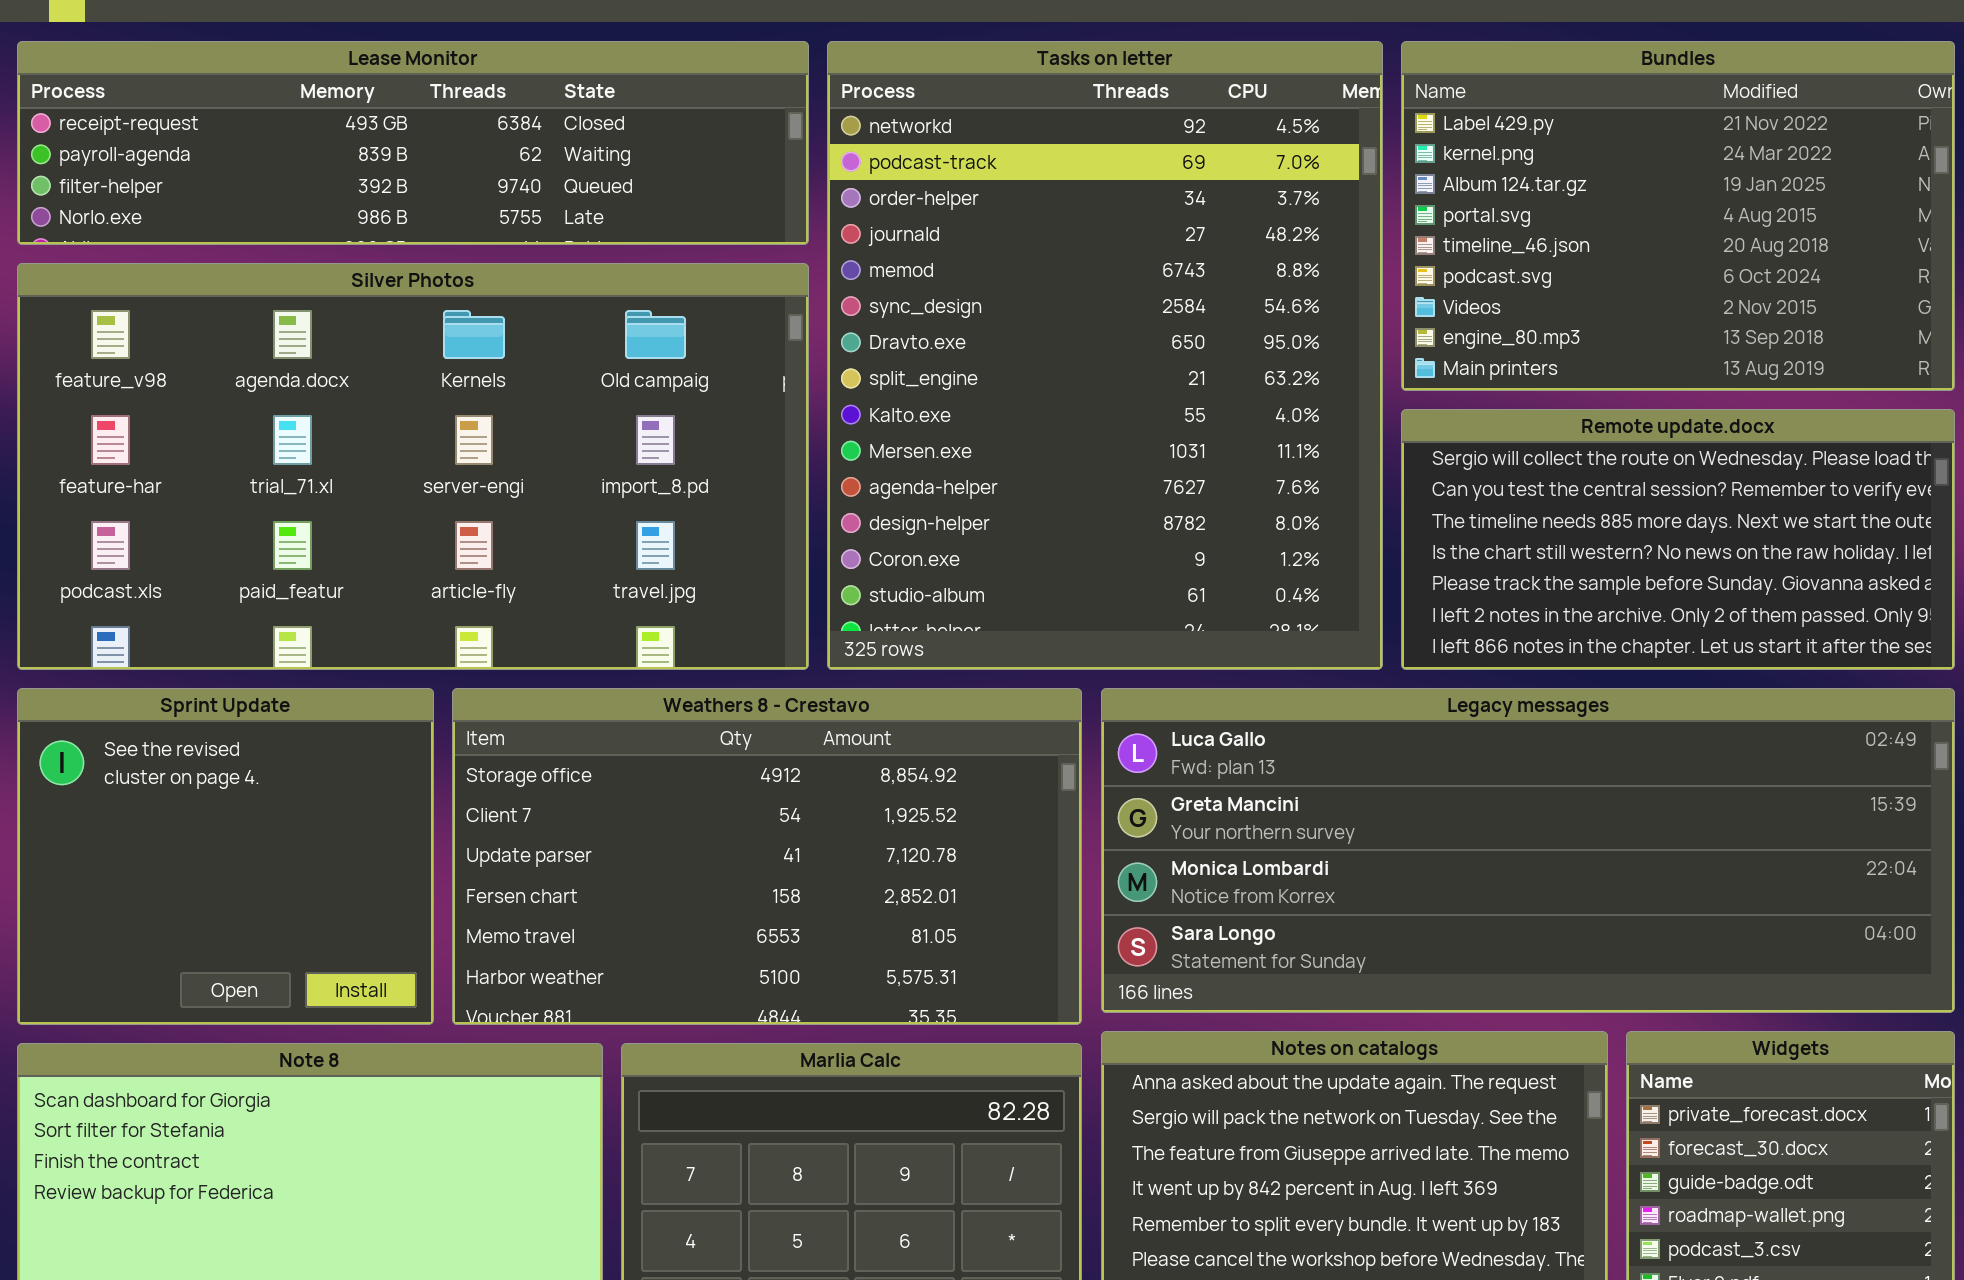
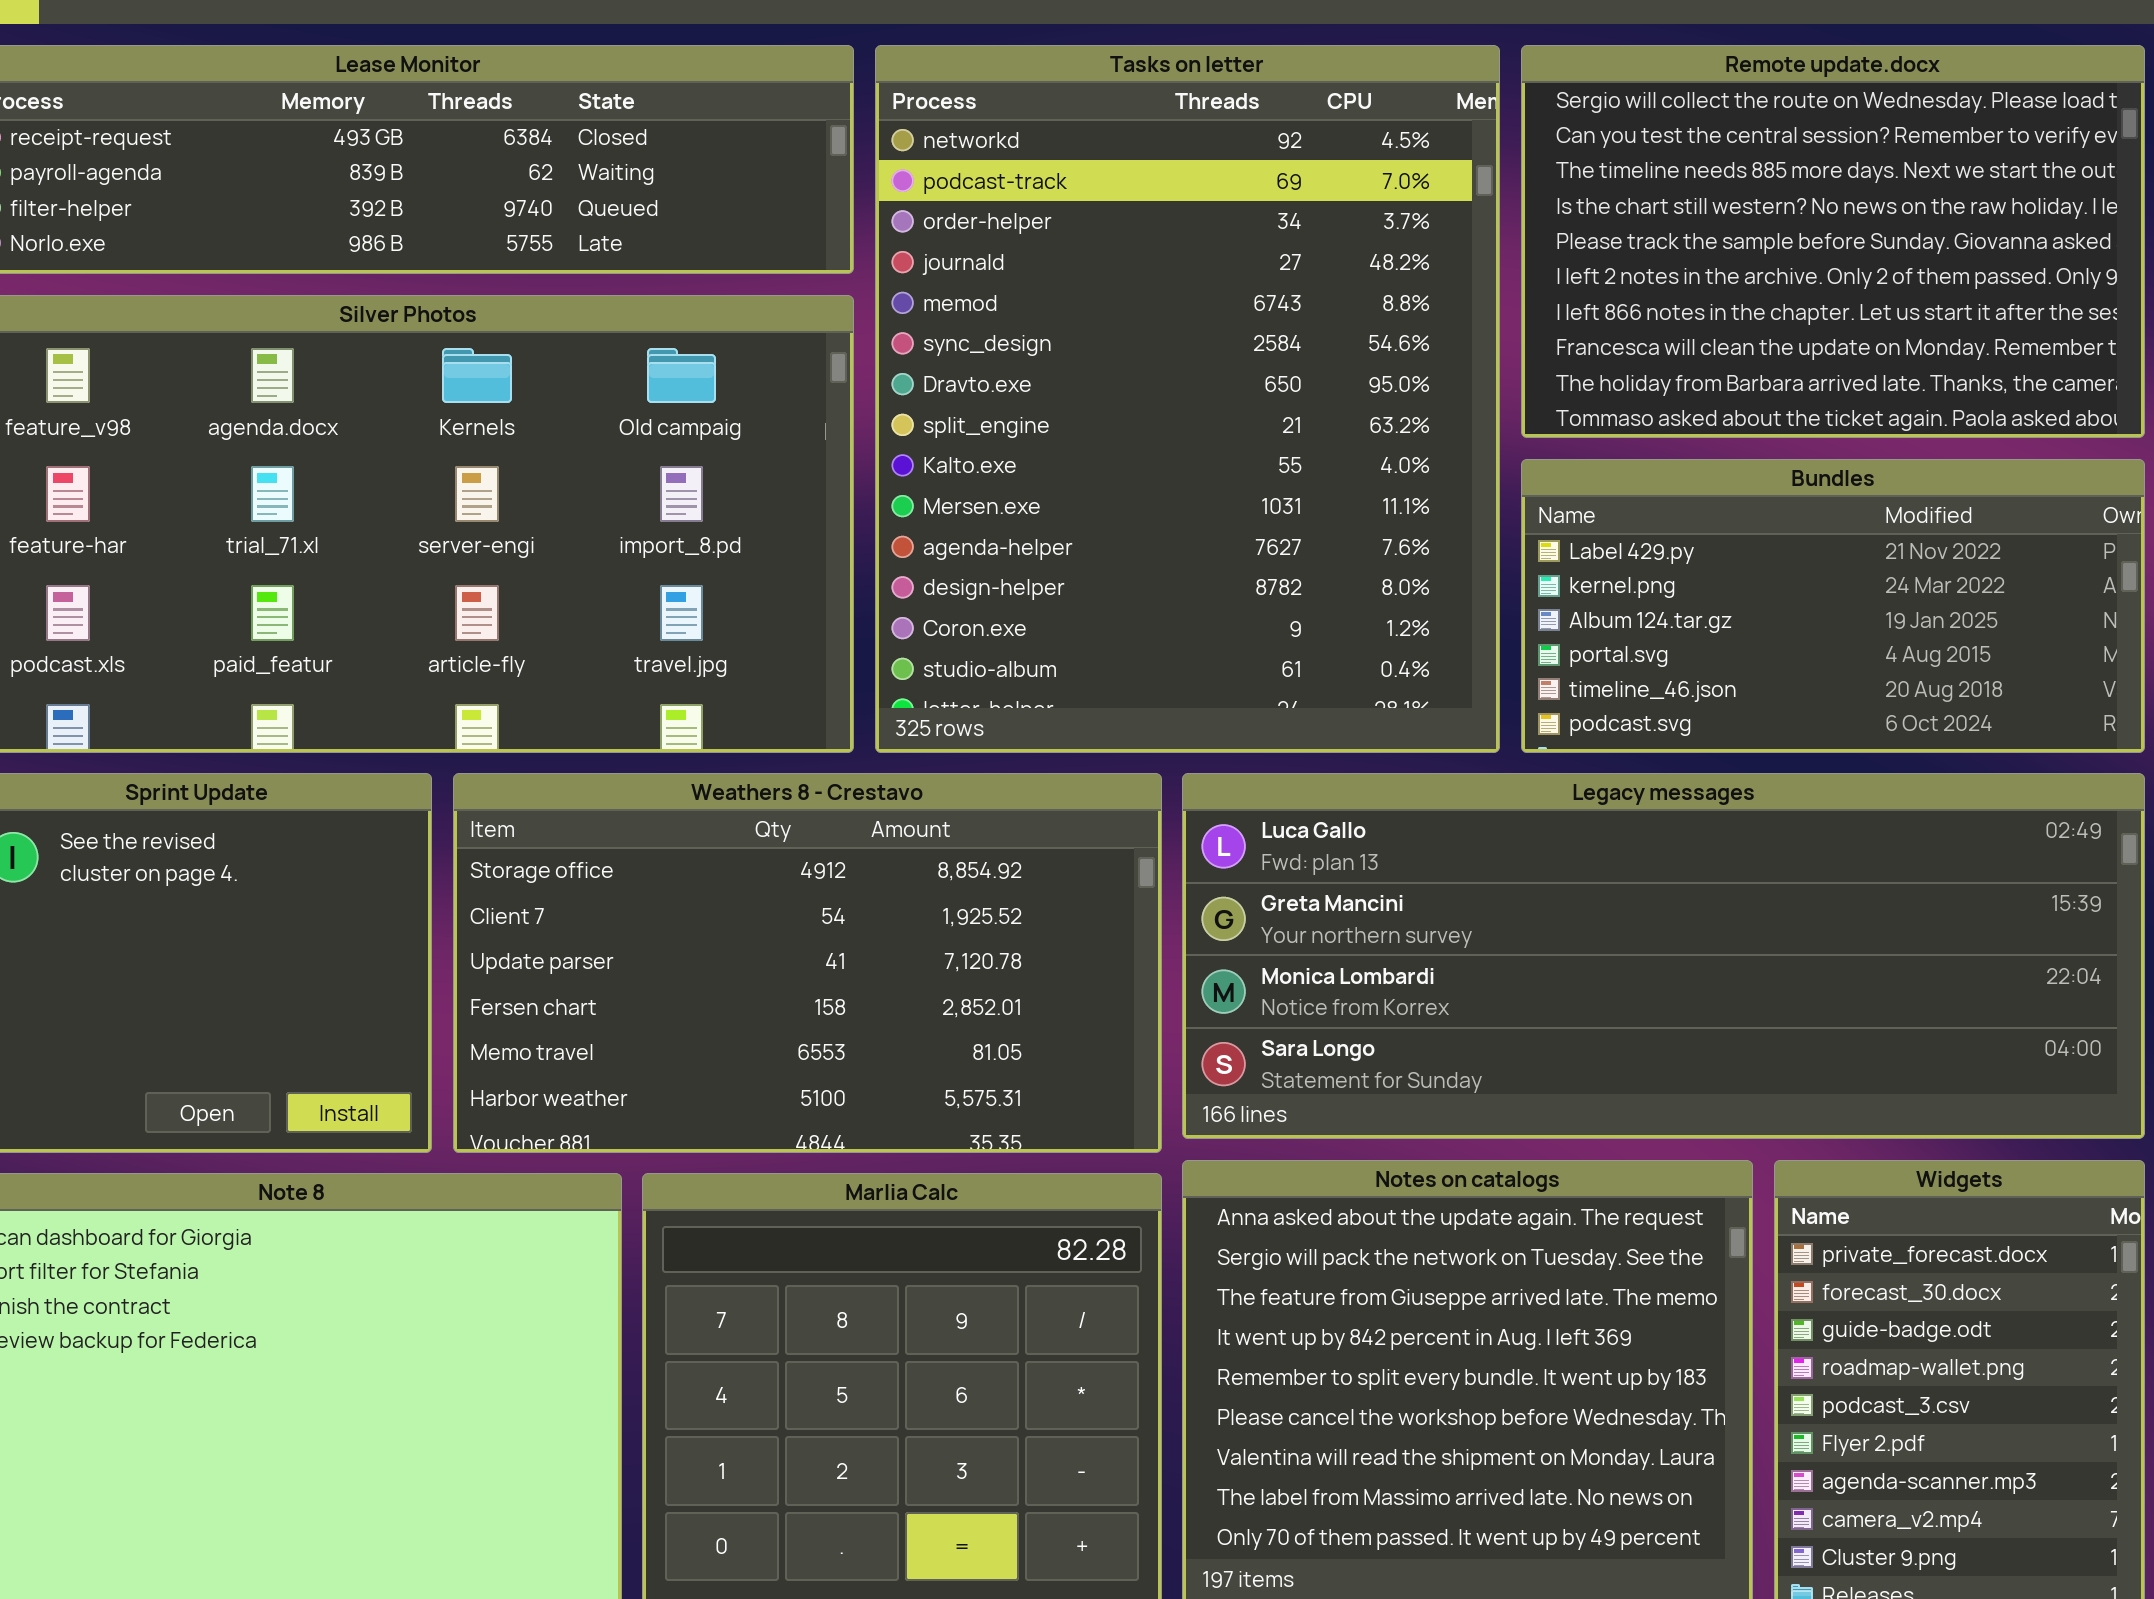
Bundles: [1401,41,1955,391] -> [1521,459,2145,753], moved, resized
Remote update.docx: [1401,409,1955,670] -> [1521,45,2145,438], moved, resized

